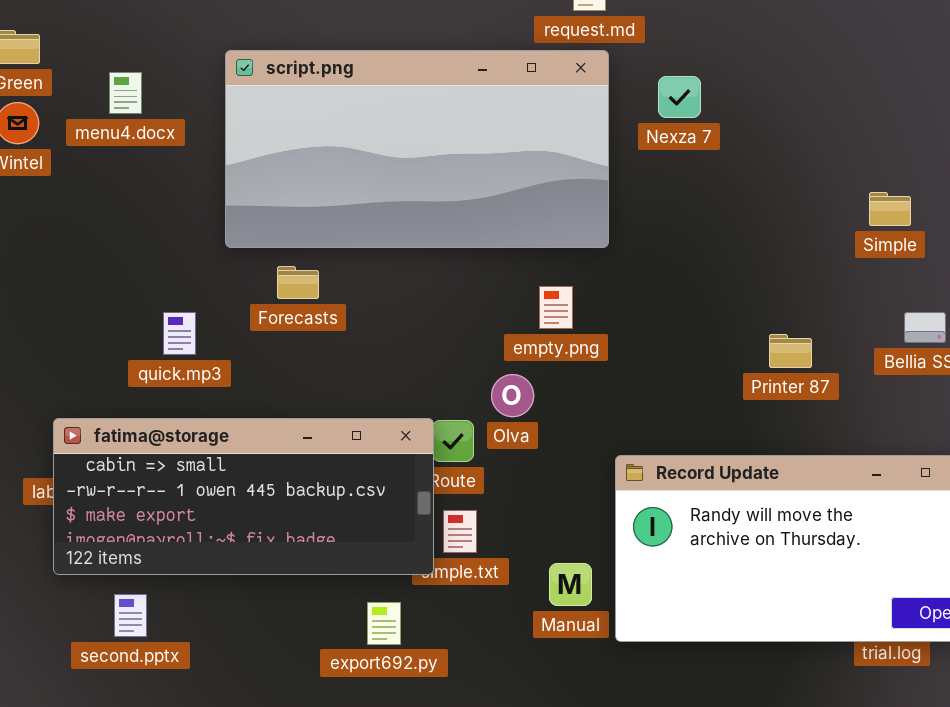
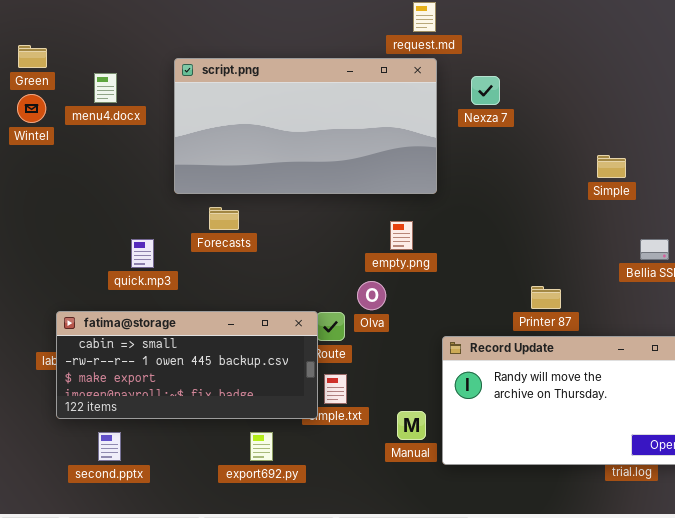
Simple: [869,192,911,226] -> [597,155,626,178], moved
Printer 87: [769,334,812,368] -> [531,286,561,309], moved
export692.py: [367,602,401,645] -> [250,432,273,461], moved

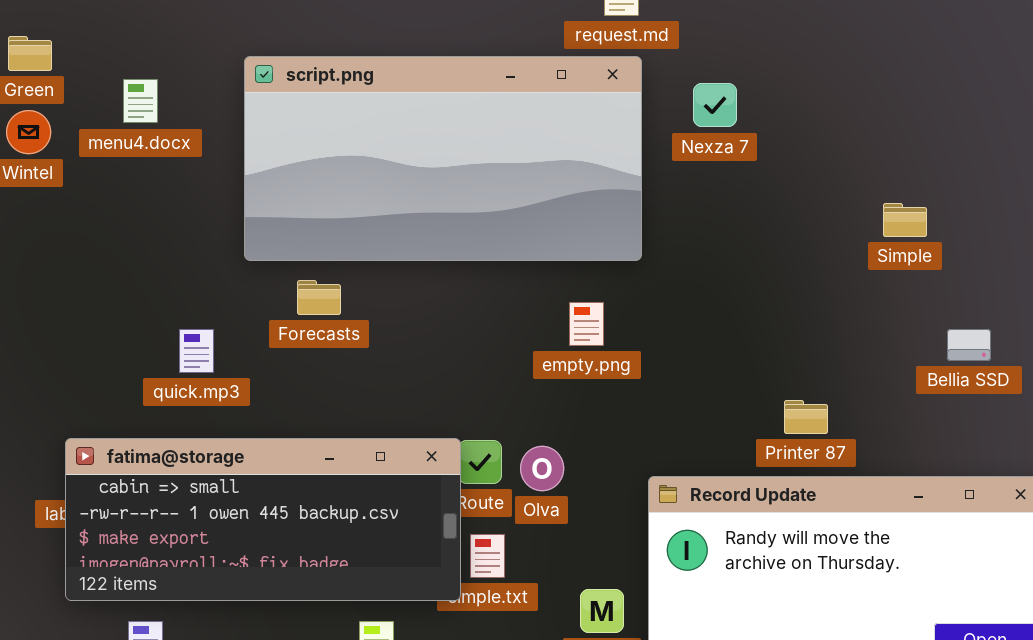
Olva: [357,281,386,310] -> [520,446,564,491], moved

